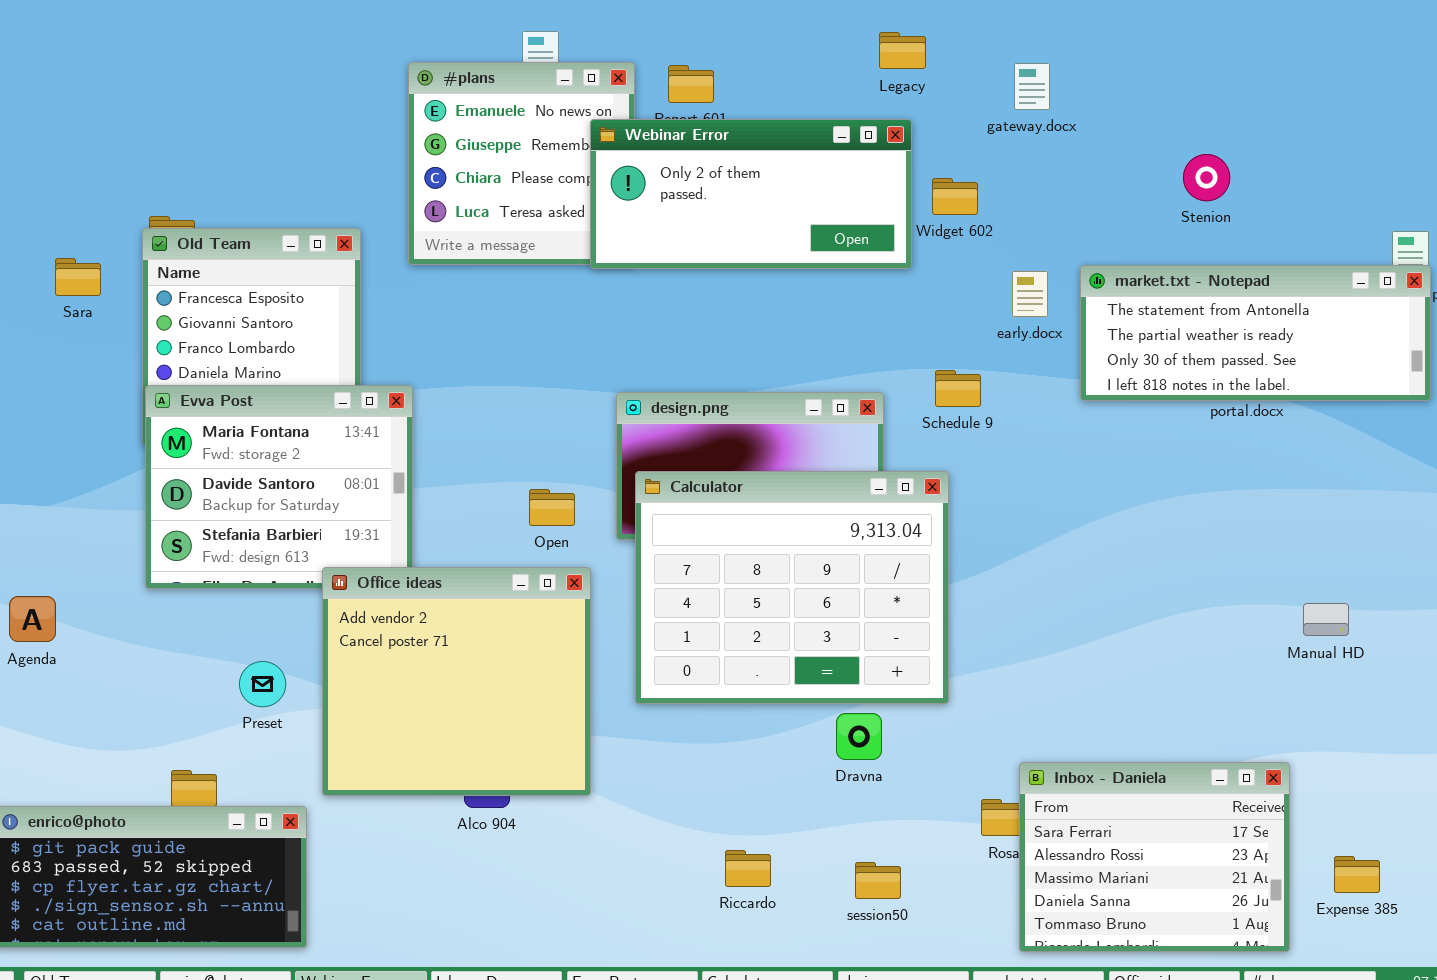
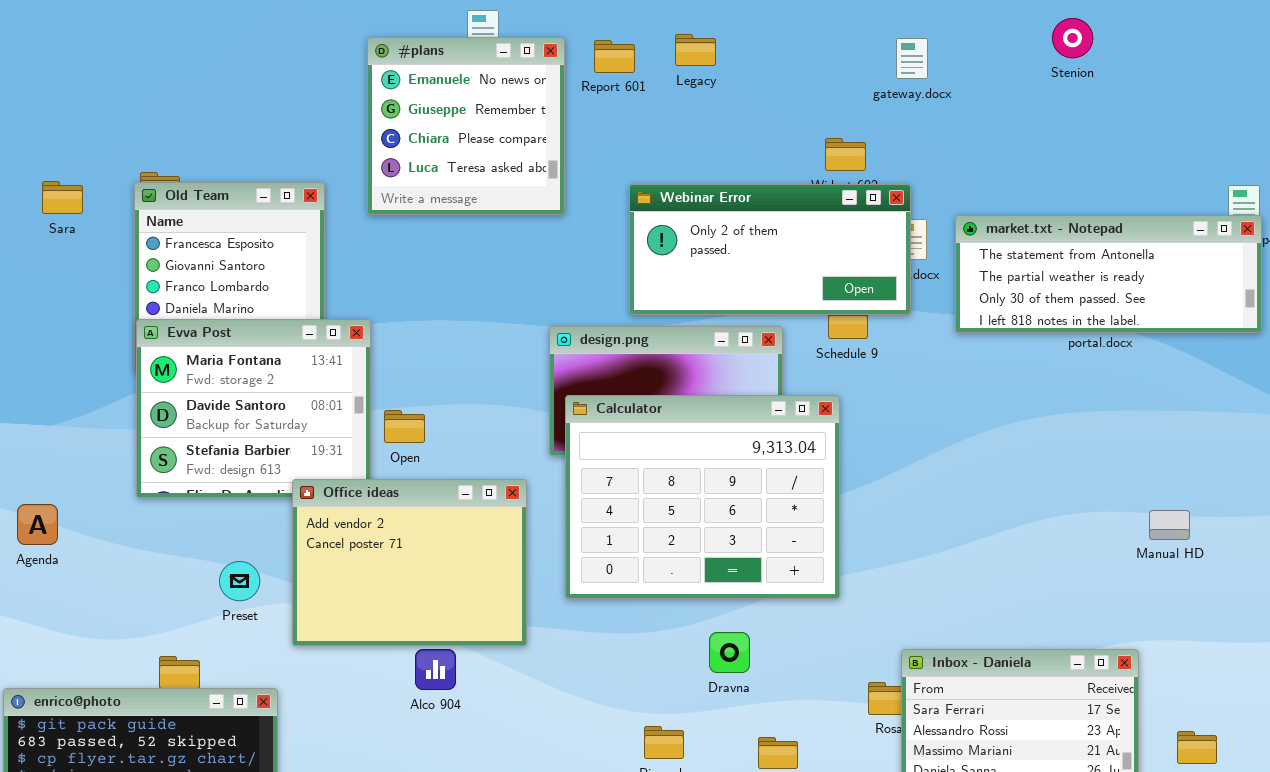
Legacy: [879,32,926,69] -> [675,34,716,66], moved
Webinar Error: [590,119,912,269] -> [629,184,911,315], moved
Stenion: [1183,154,1230,201] -> [1052,18,1093,58], moved
Sara: [55,258,101,296] -> [42,181,83,214], moved
Open: [529,489,575,526] -> [384,410,425,443], moved
Office ideas: [322,567,591,796] -> [292,479,527,646], resized
Dravna: [836,713,882,760] -> [709,632,750,673], moved

